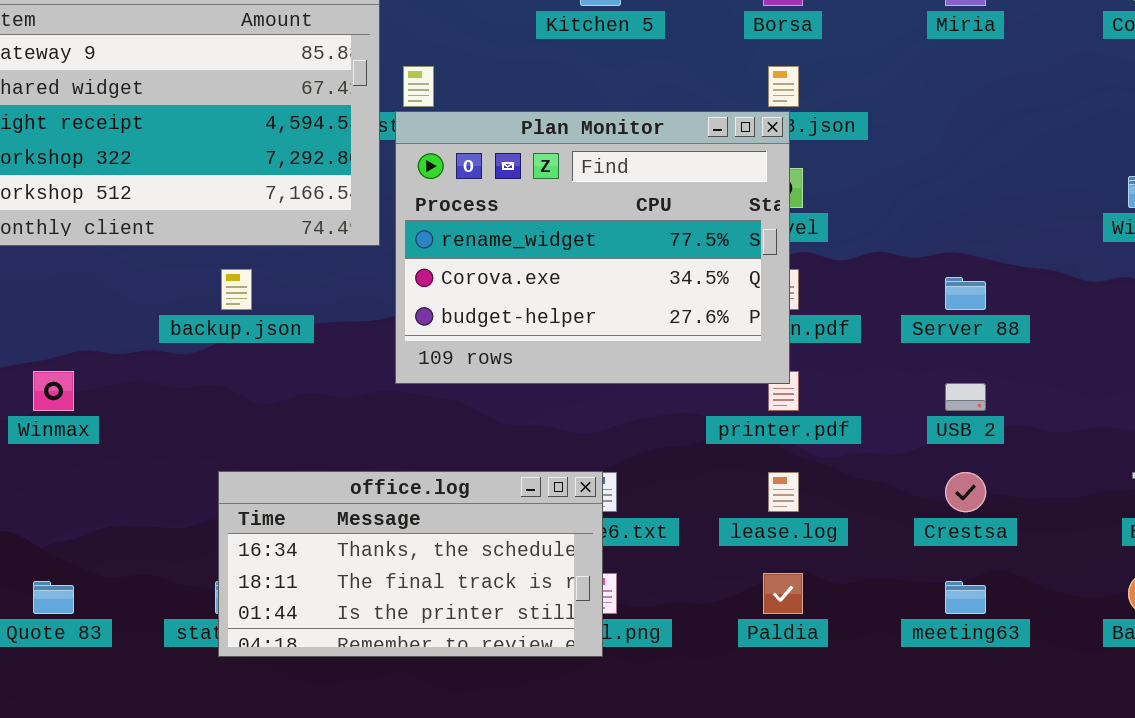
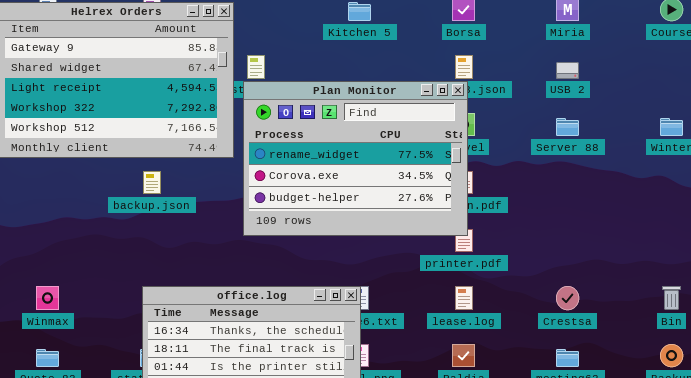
Server 88: [945,277,986,310] -> [556,118,579,136], moved
Winmax: [33,371,74,411] -> [36,286,59,310], moved
USB 2: [945,383,986,411] -> [556,62,579,79], moved

